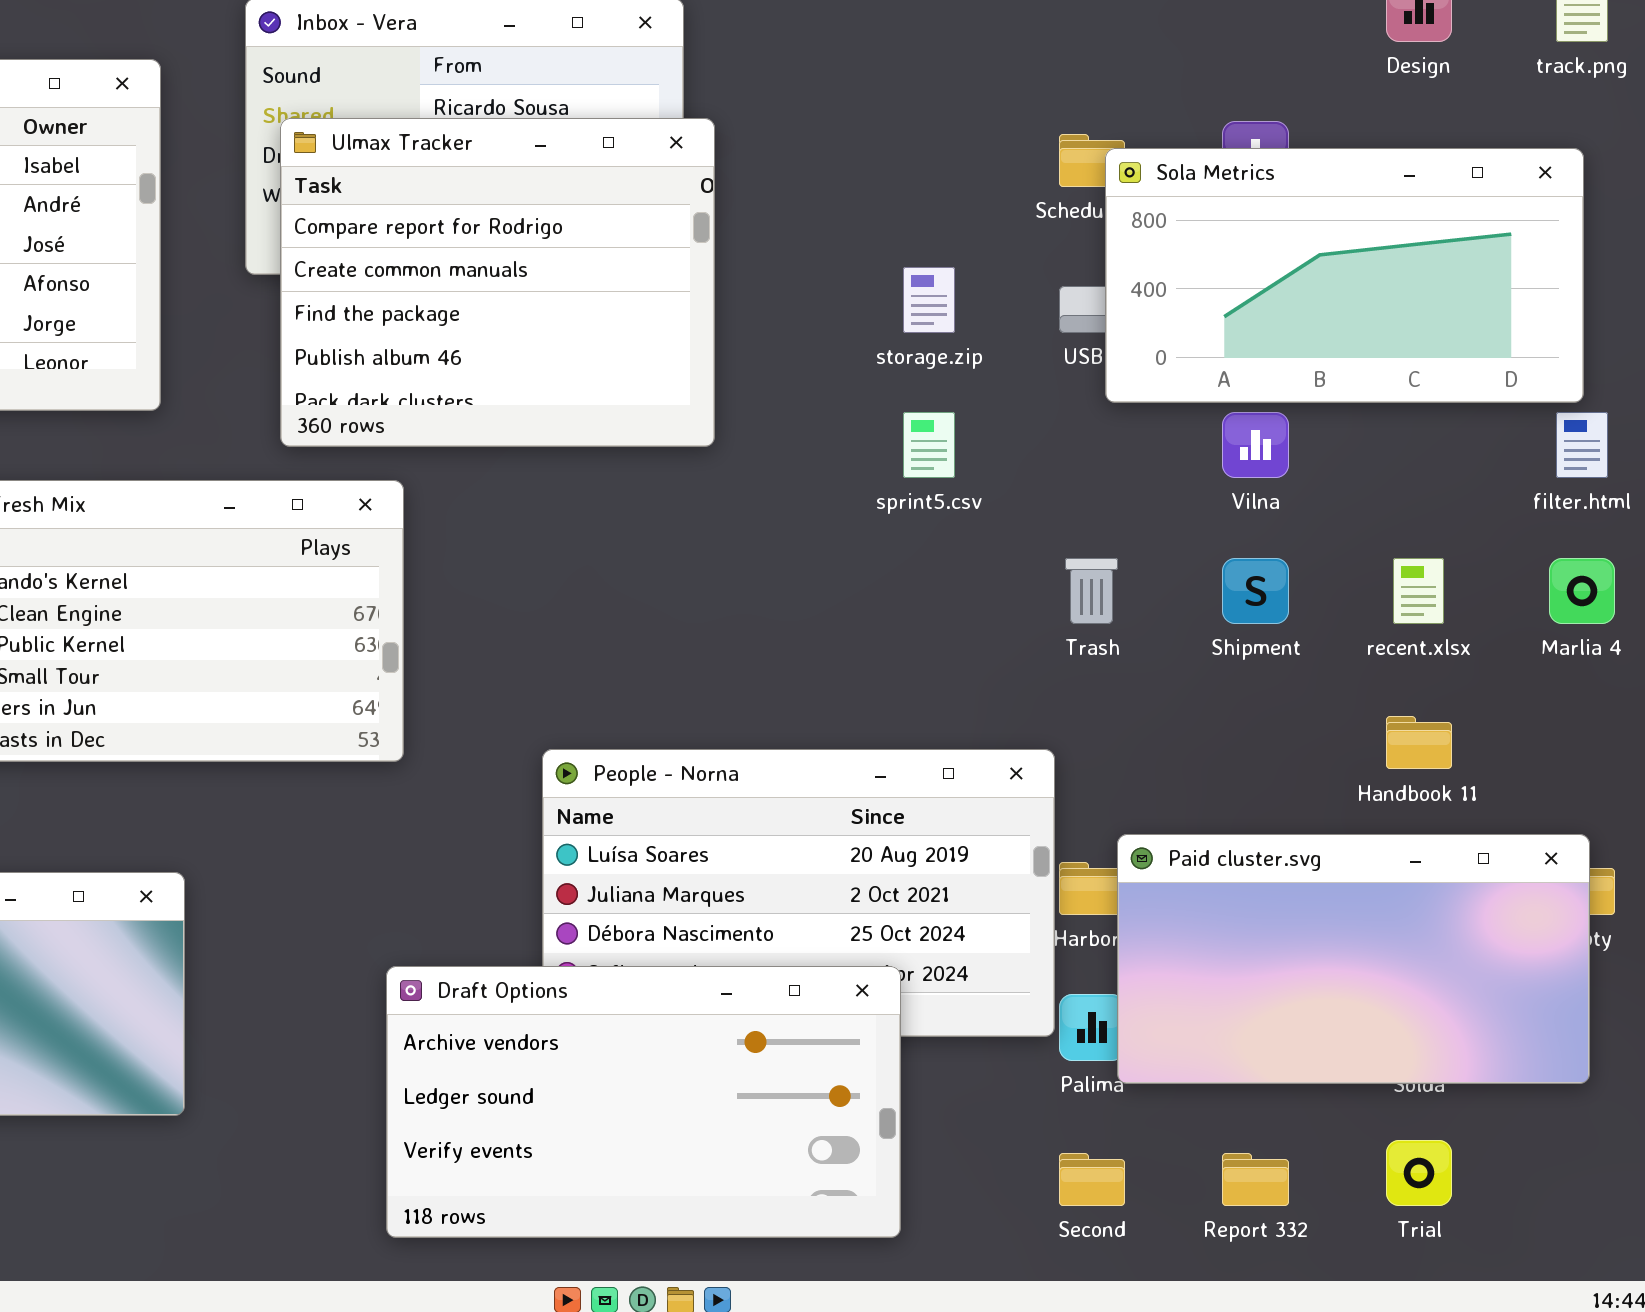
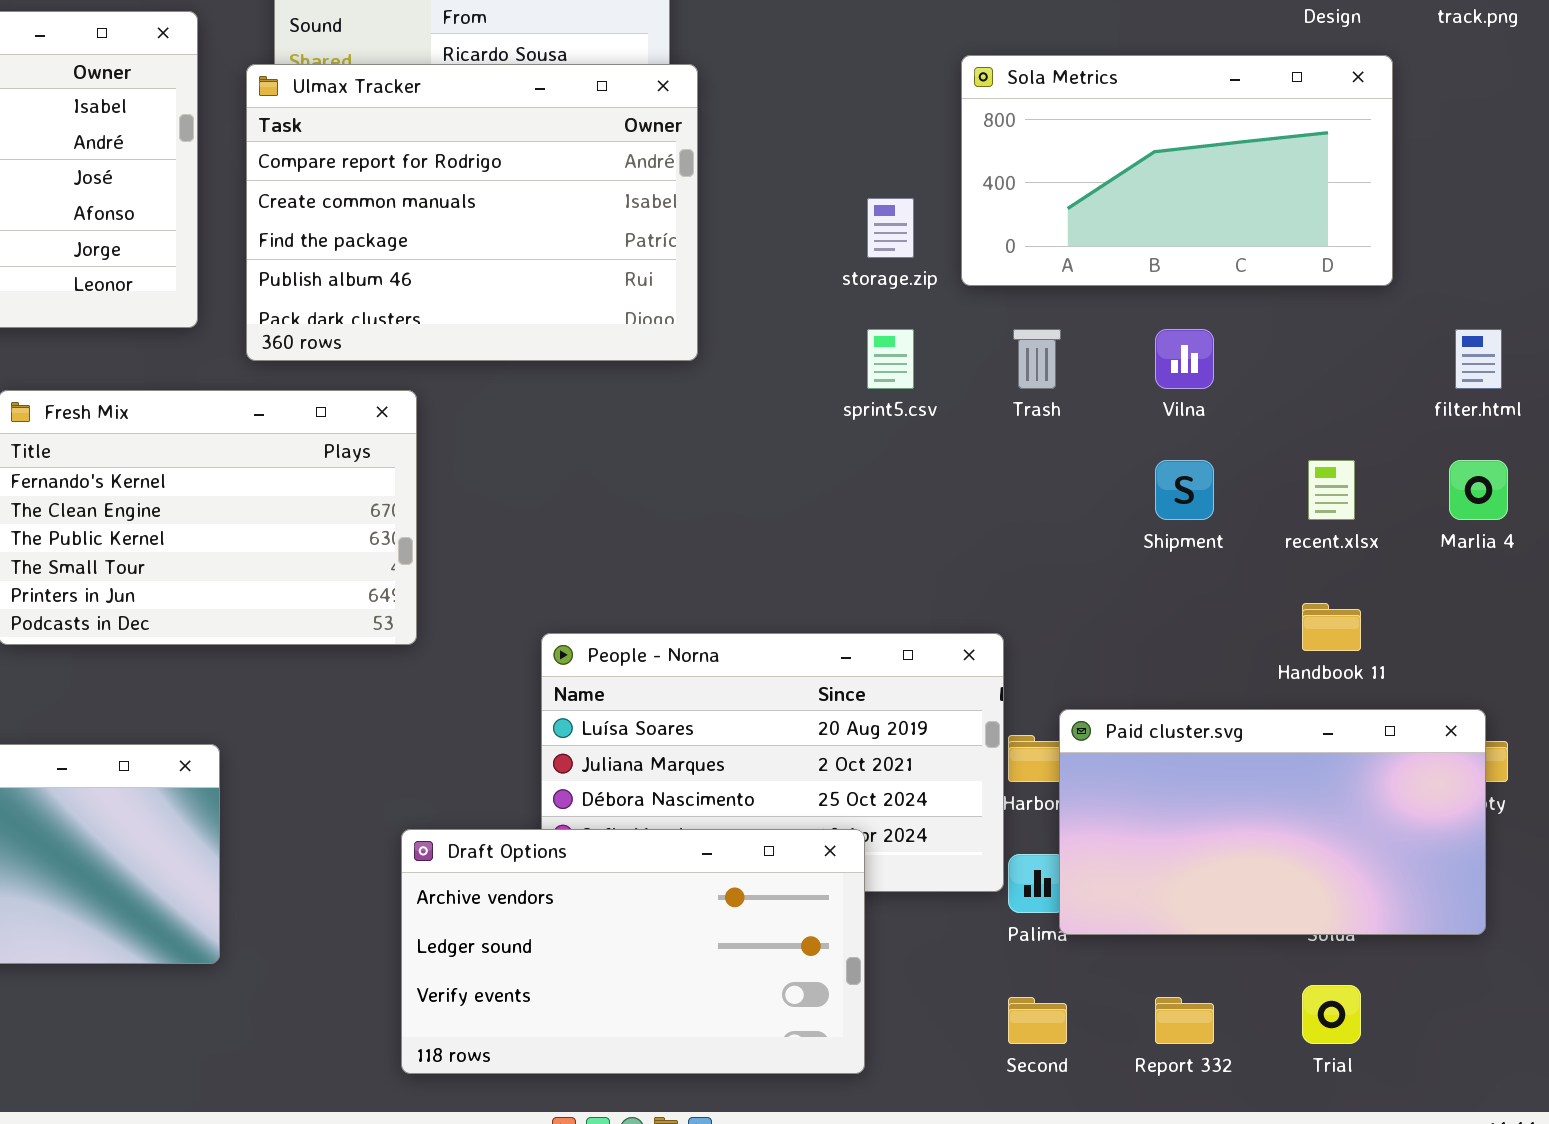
Ulmax Tracker: [280,118,715,447] -> [246,64,698,361], resized
Sola Metrics: [1105,148,1584,403] -> [961,55,1393,286], moved
Trash: [1065,558,1118,624] -> [1013,329,1061,389], moved

